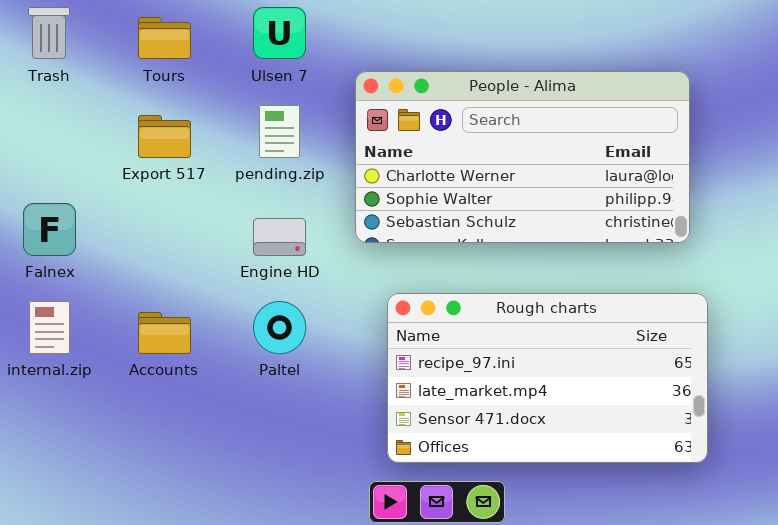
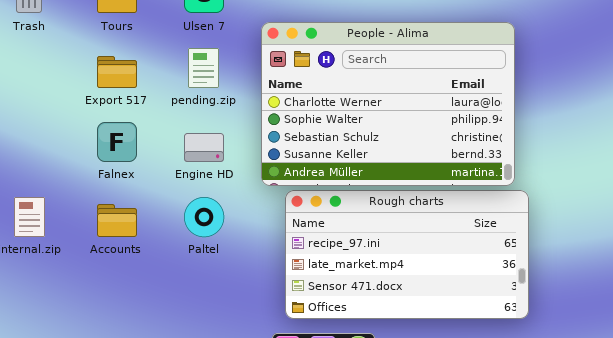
People - Alima: [355,71,690,243] -> [261,22,515,186], resized
Falnex: [23,203,76,256] -> [97,122,137,162], moved

